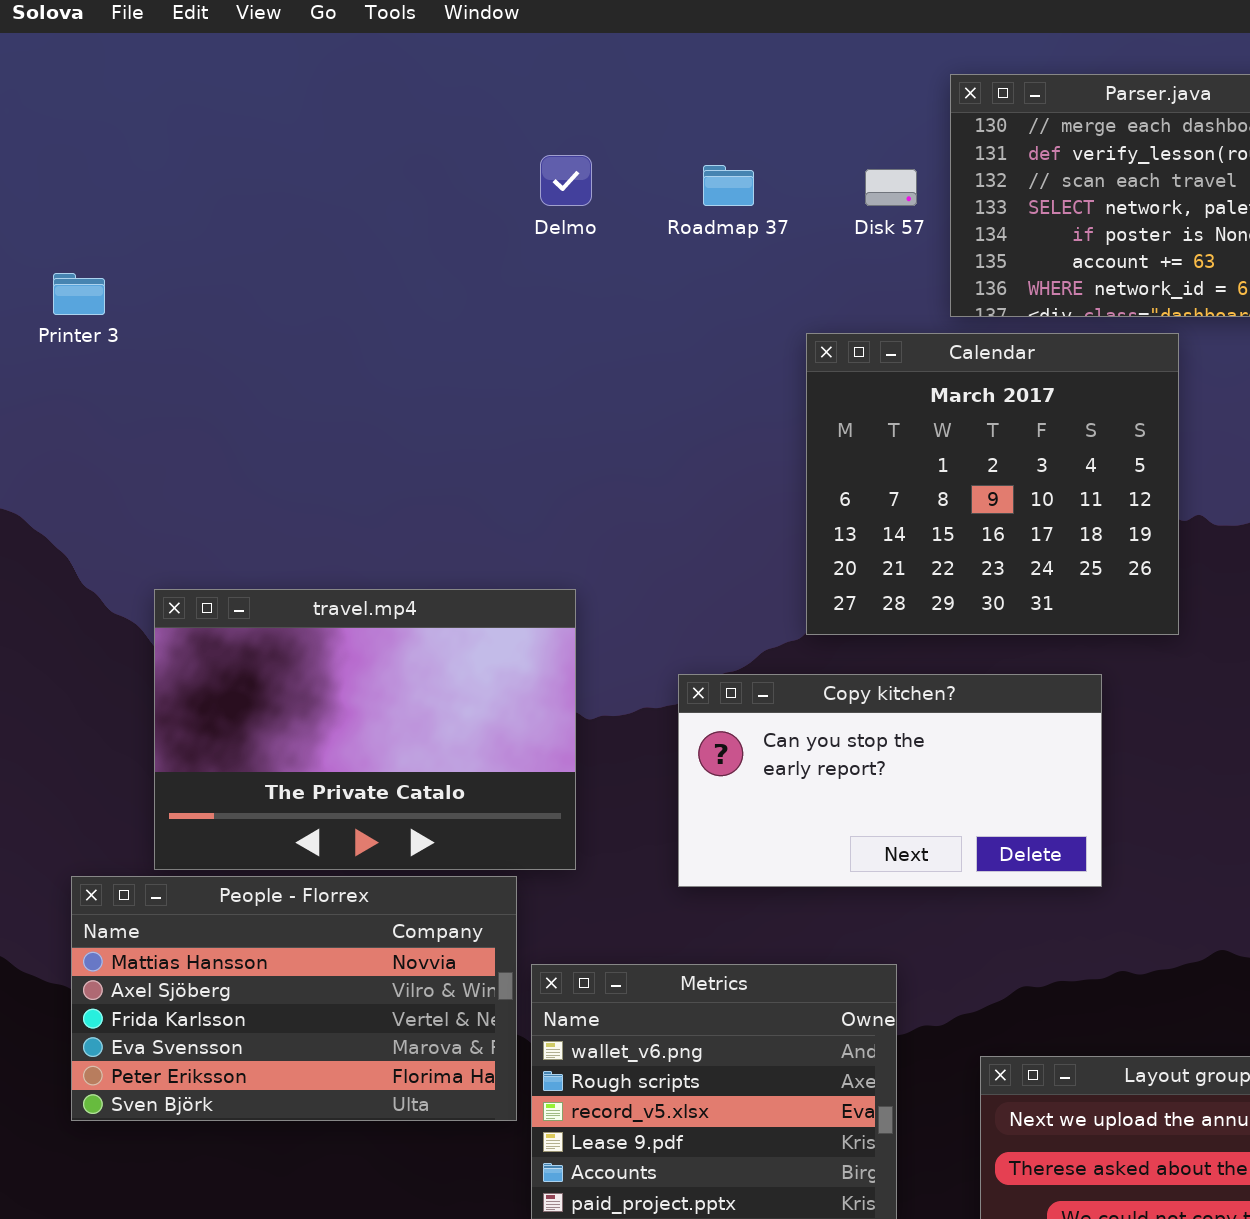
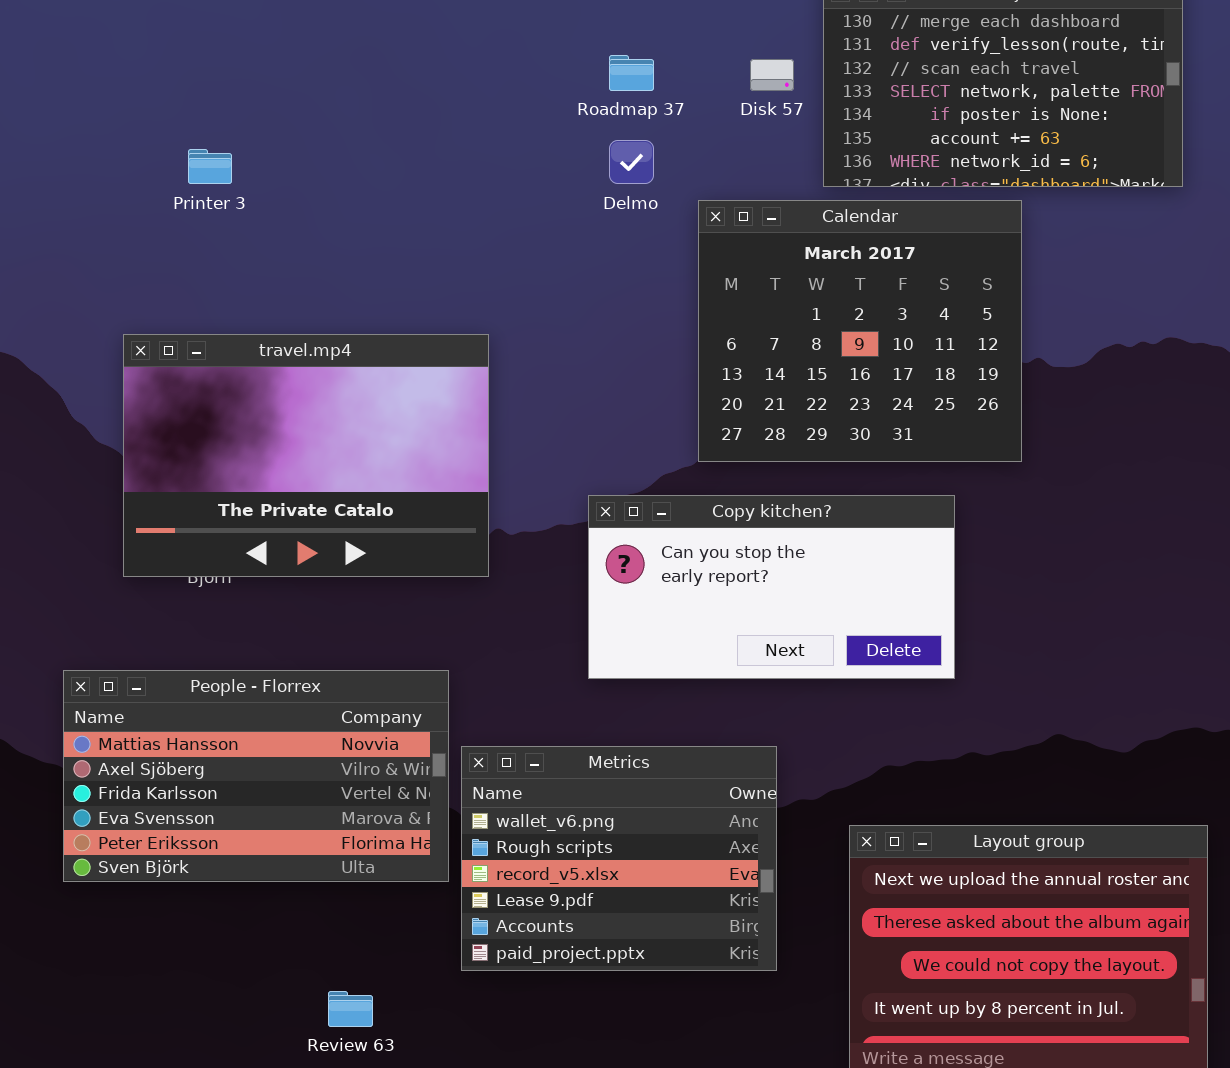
Delmo: [540,155,592,206] -> [609,140,654,184], moved
Printer 3: [53,273,105,315] -> [188,149,232,184], moved
travel.mp4: [154,589,576,870] -> [123,334,489,577], moved

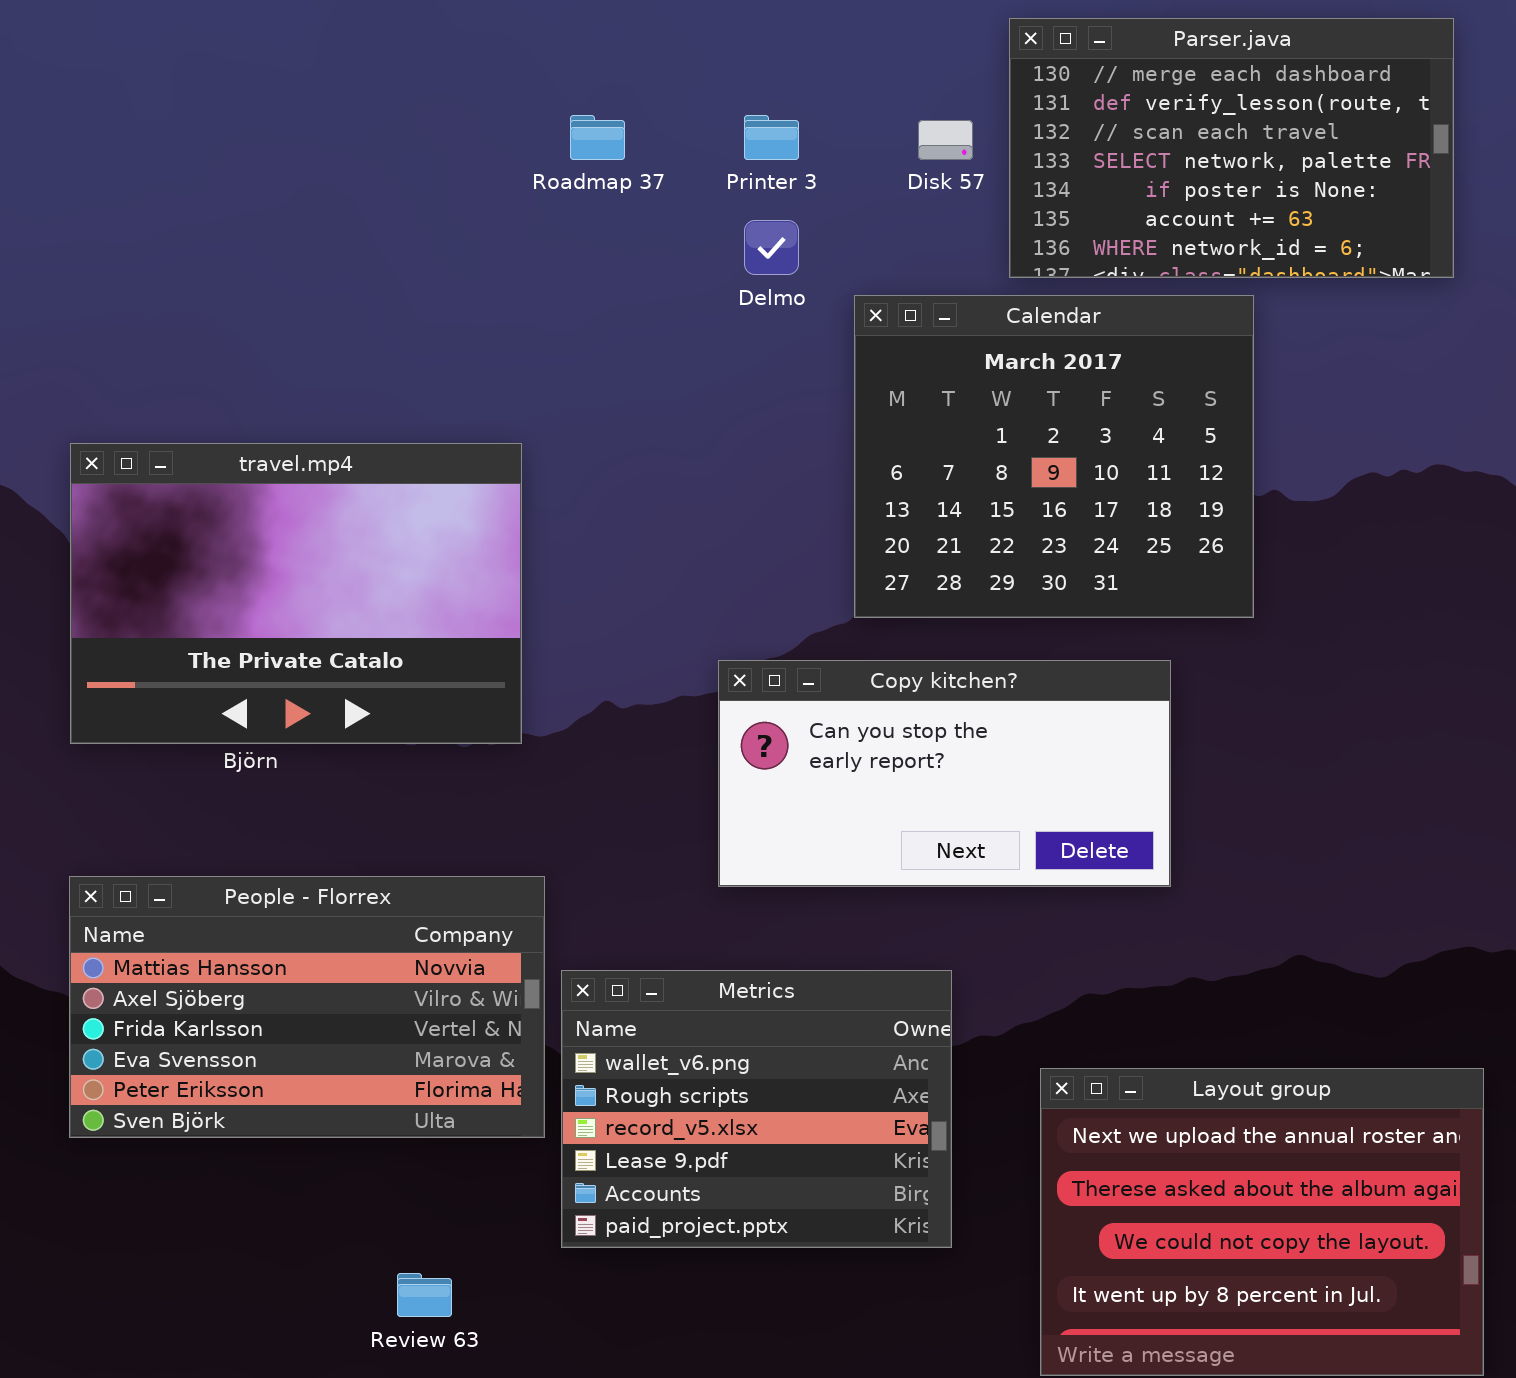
Roadmap 37: [609,55,654,91] -> [570,115,625,160], moved
Printer 3: [188,149,232,184] -> [744,115,799,160], moved
travel.mp4: [123,334,489,577] -> [70,443,522,744], moved

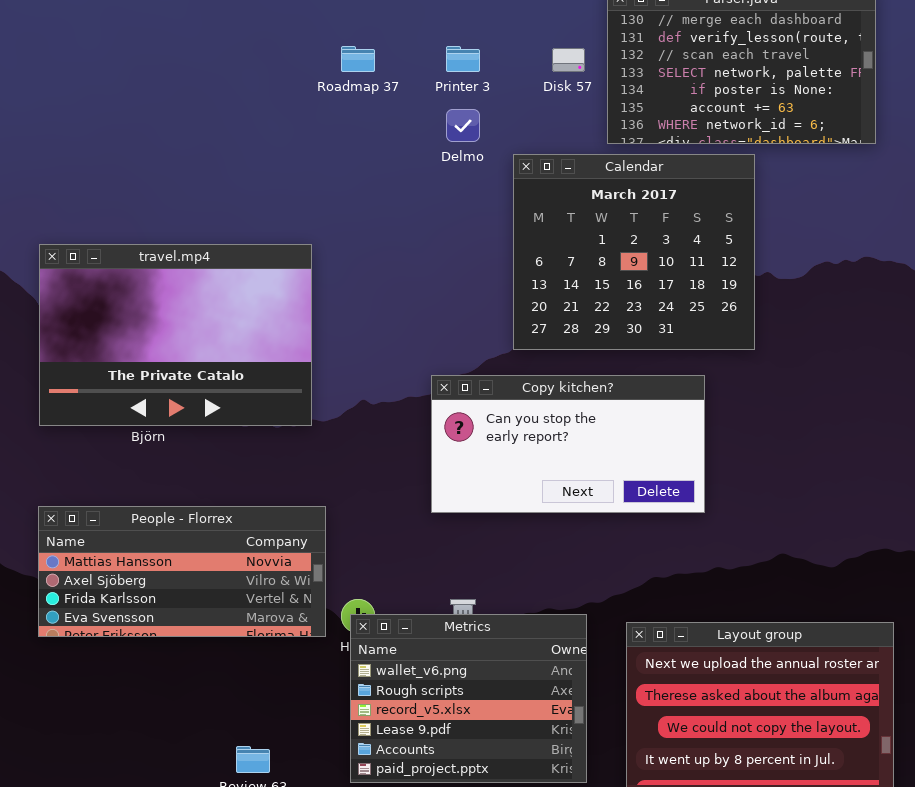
People - Florrex: [69,876,545,1138] -> [38,506,326,637], resized
Metrics: [561,970,952,1248] -> [350,614,587,783], moved

